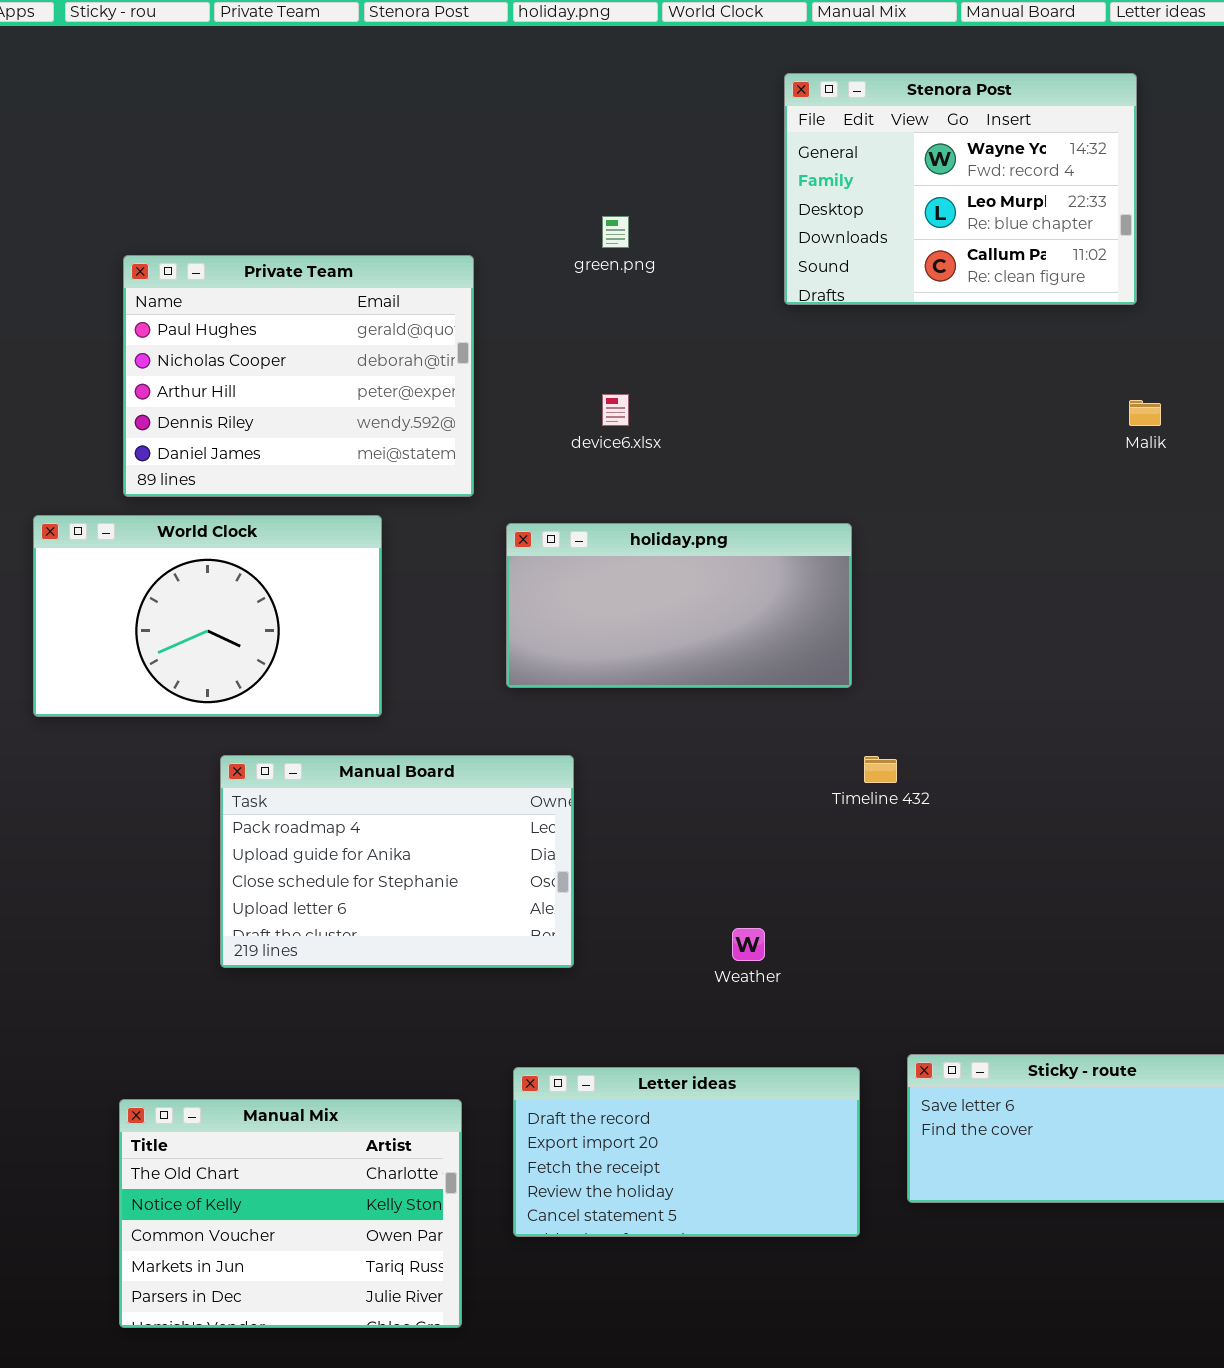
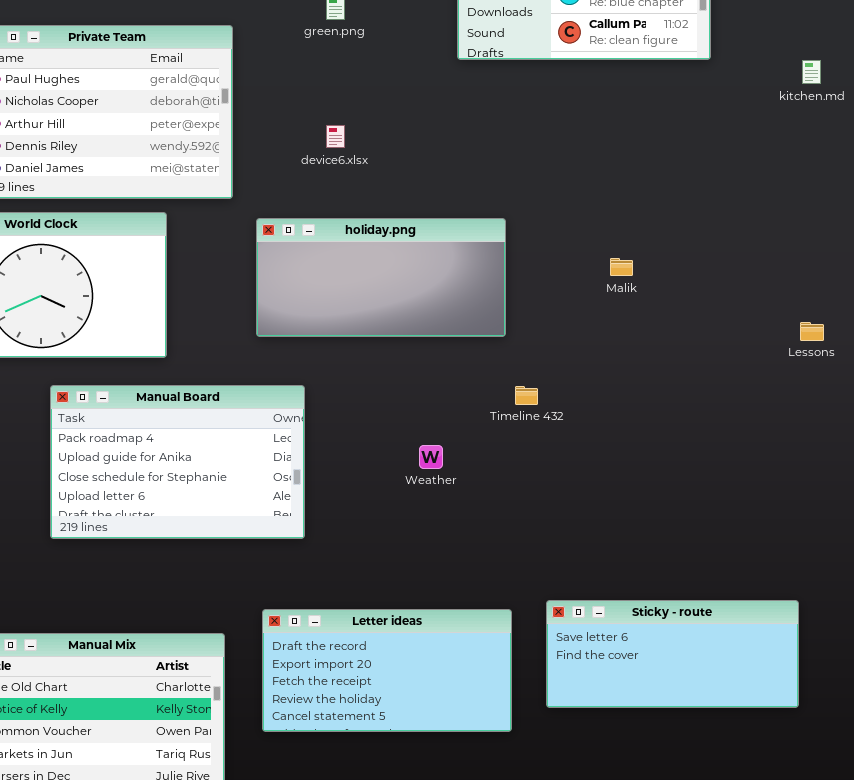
Malik: [1129,400,1161,426] -> [610,258,633,276], moved
Weather: [732,928,765,961] -> [419,445,443,469], moved

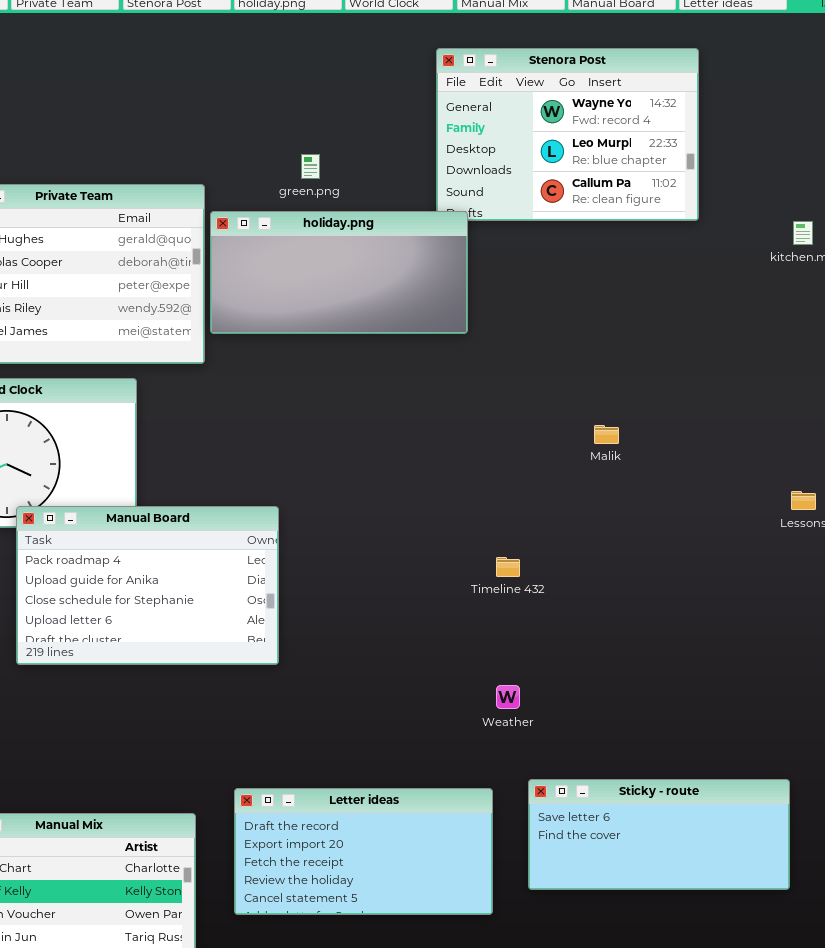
holiday.png: [256,218,506,337] -> [210,211,468,334], moved
Manual Board: [50,385,305,539] -> [16,506,279,665], moved
Weather: [419,445,443,469] -> [496,685,520,709], moved

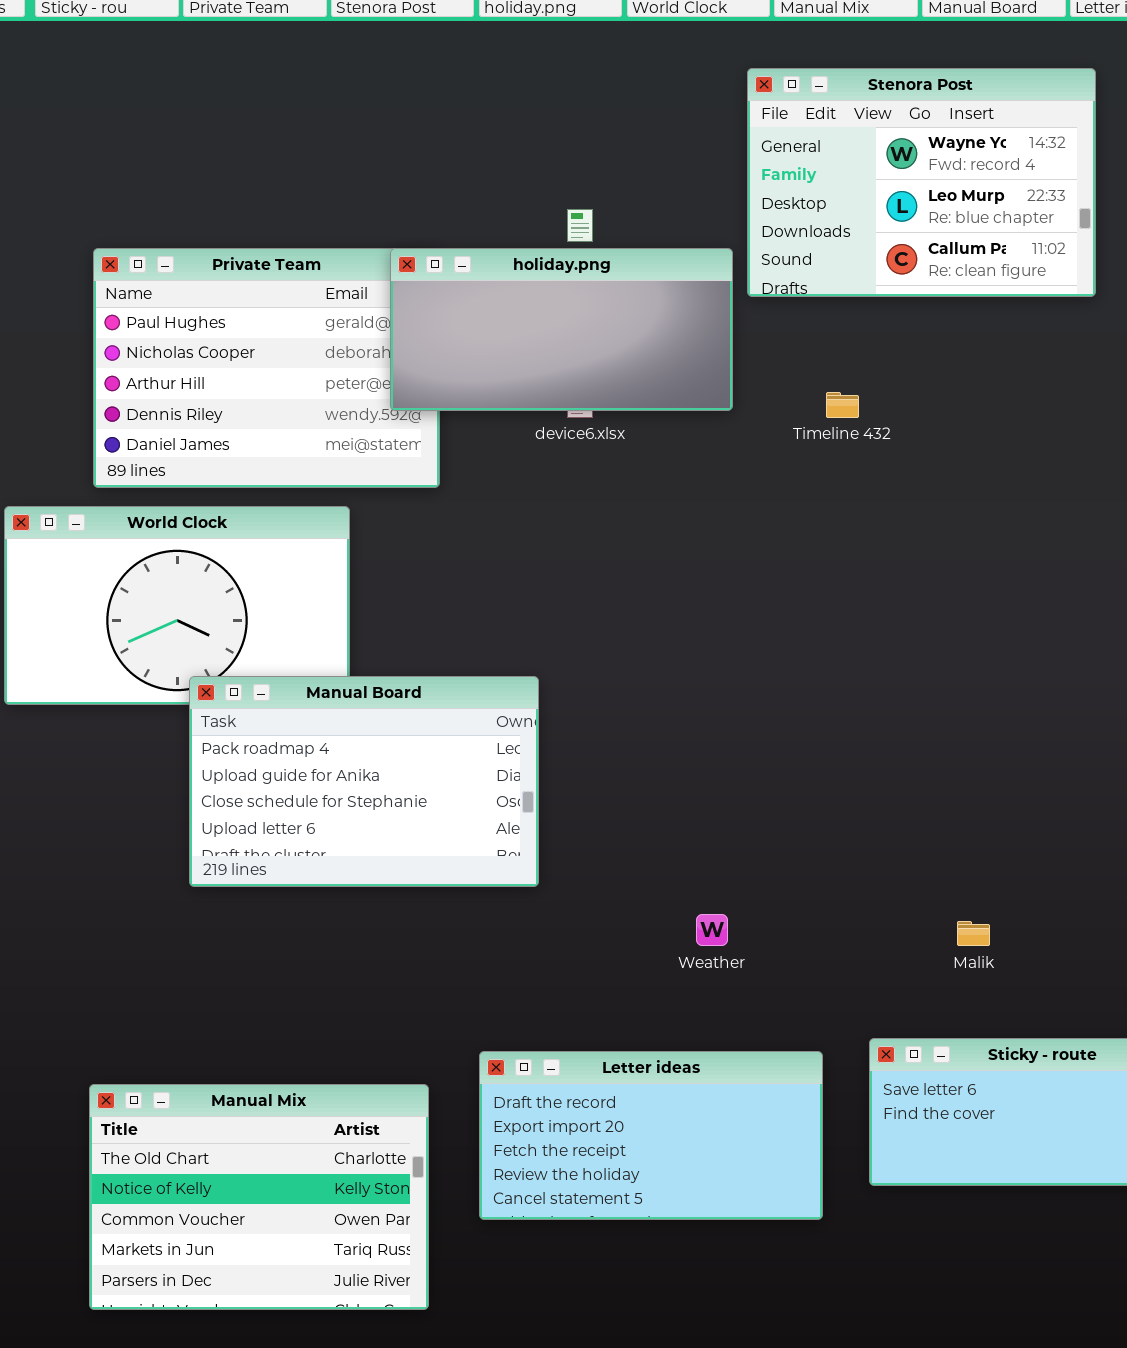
holiday.png: [210,211,468,334] -> [390,248,733,411], moved
Malik: [594,425,619,444] -> [957,921,990,946], moved
Timeline 432: [496,557,520,577] -> [826,392,859,418], moved
Weather: [496,685,520,709] -> [696,914,728,946], moved

